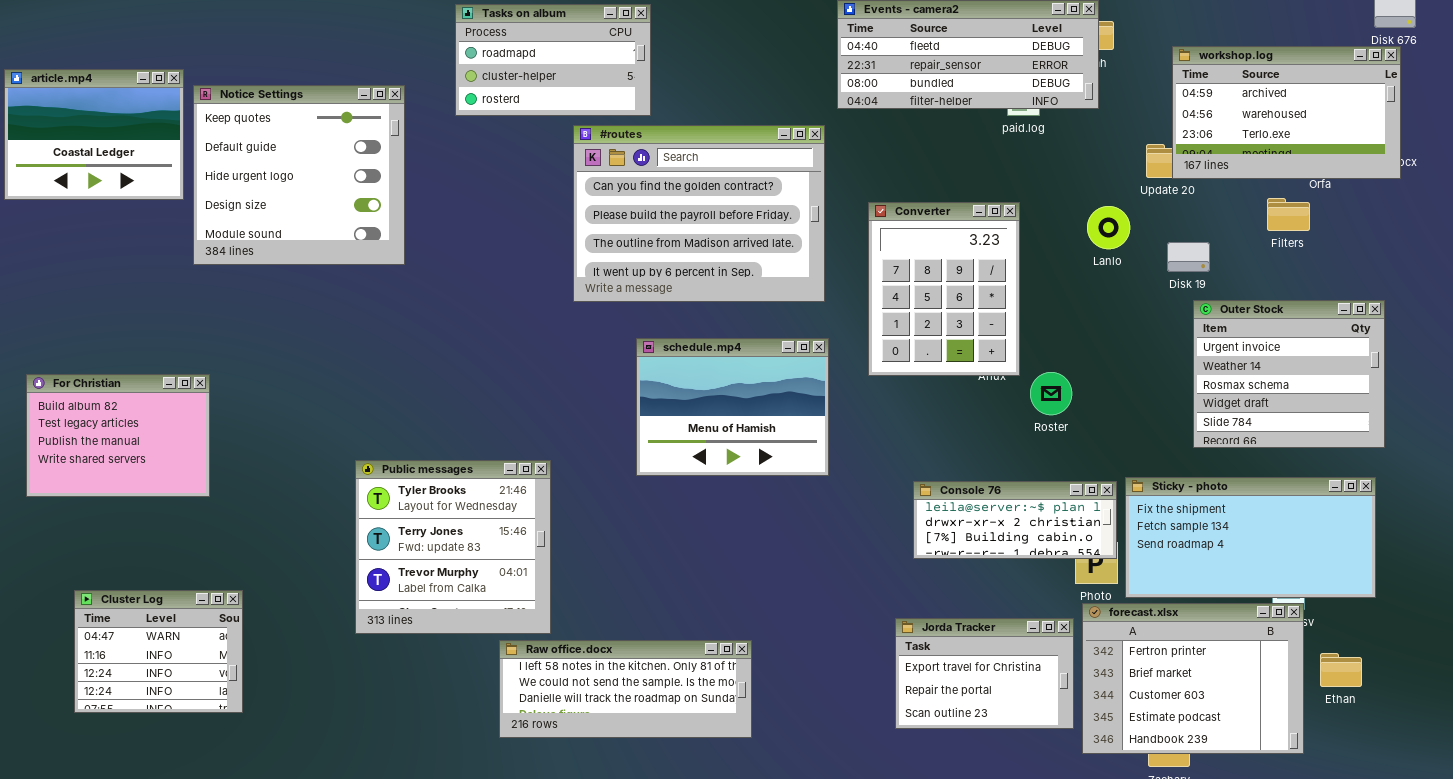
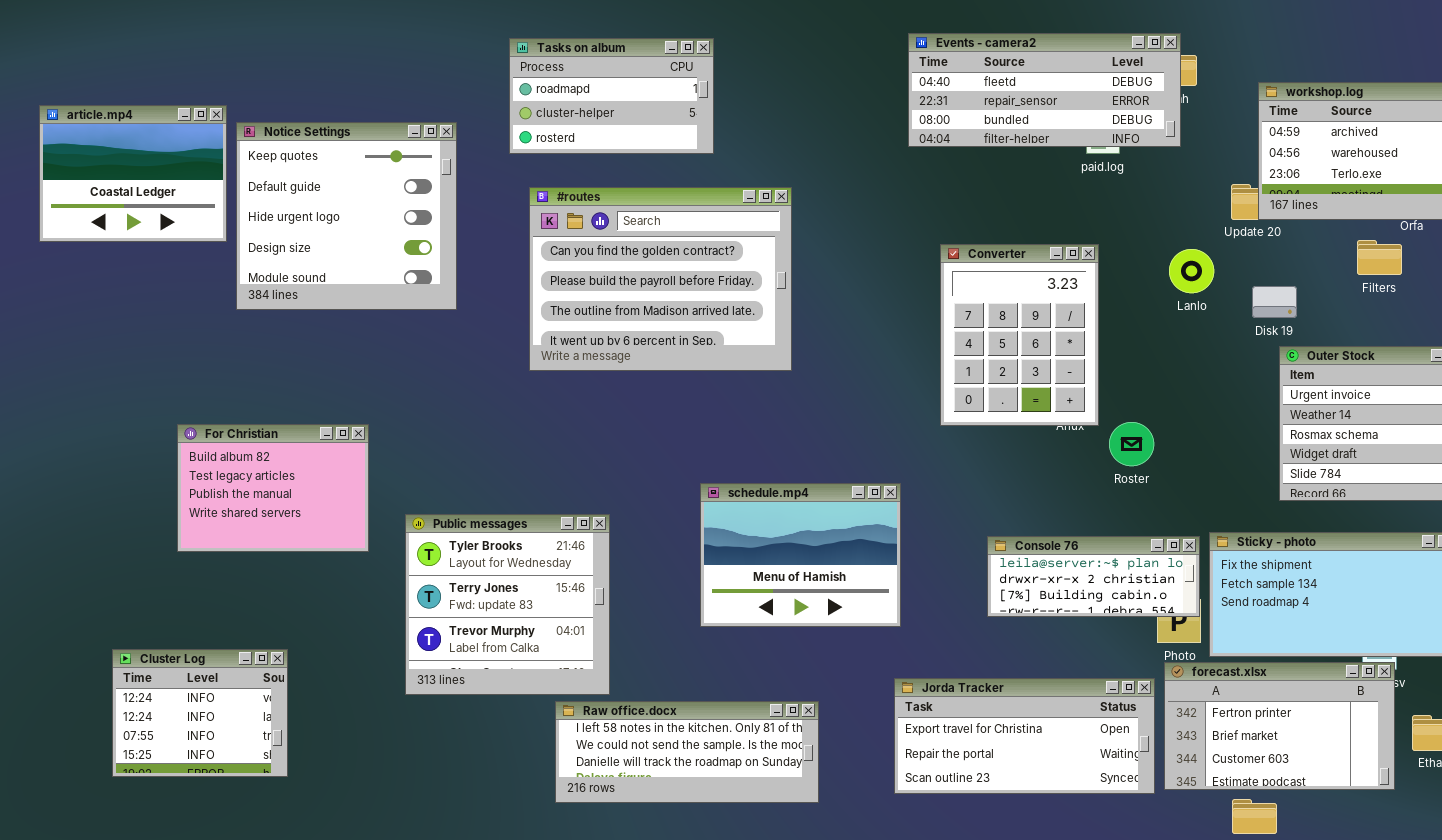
#routes: [573,125,825,302] -> [529,187,792,371], moved
schedule.mp4: [636,338,829,476] -> [700,483,901,627], moved
For Christian: [26,374,210,497] -> [177,424,369,552], moved
Cluster Log: [74,590,243,713] -> [112,649,288,777], scrolled down 2 rows
forecast.xlsx: [1082,603,1304,754] -> [1164,662,1395,790], resized
Jorda Tracker: [895,618,1074,729] -> [894,678,1155,794], resized

